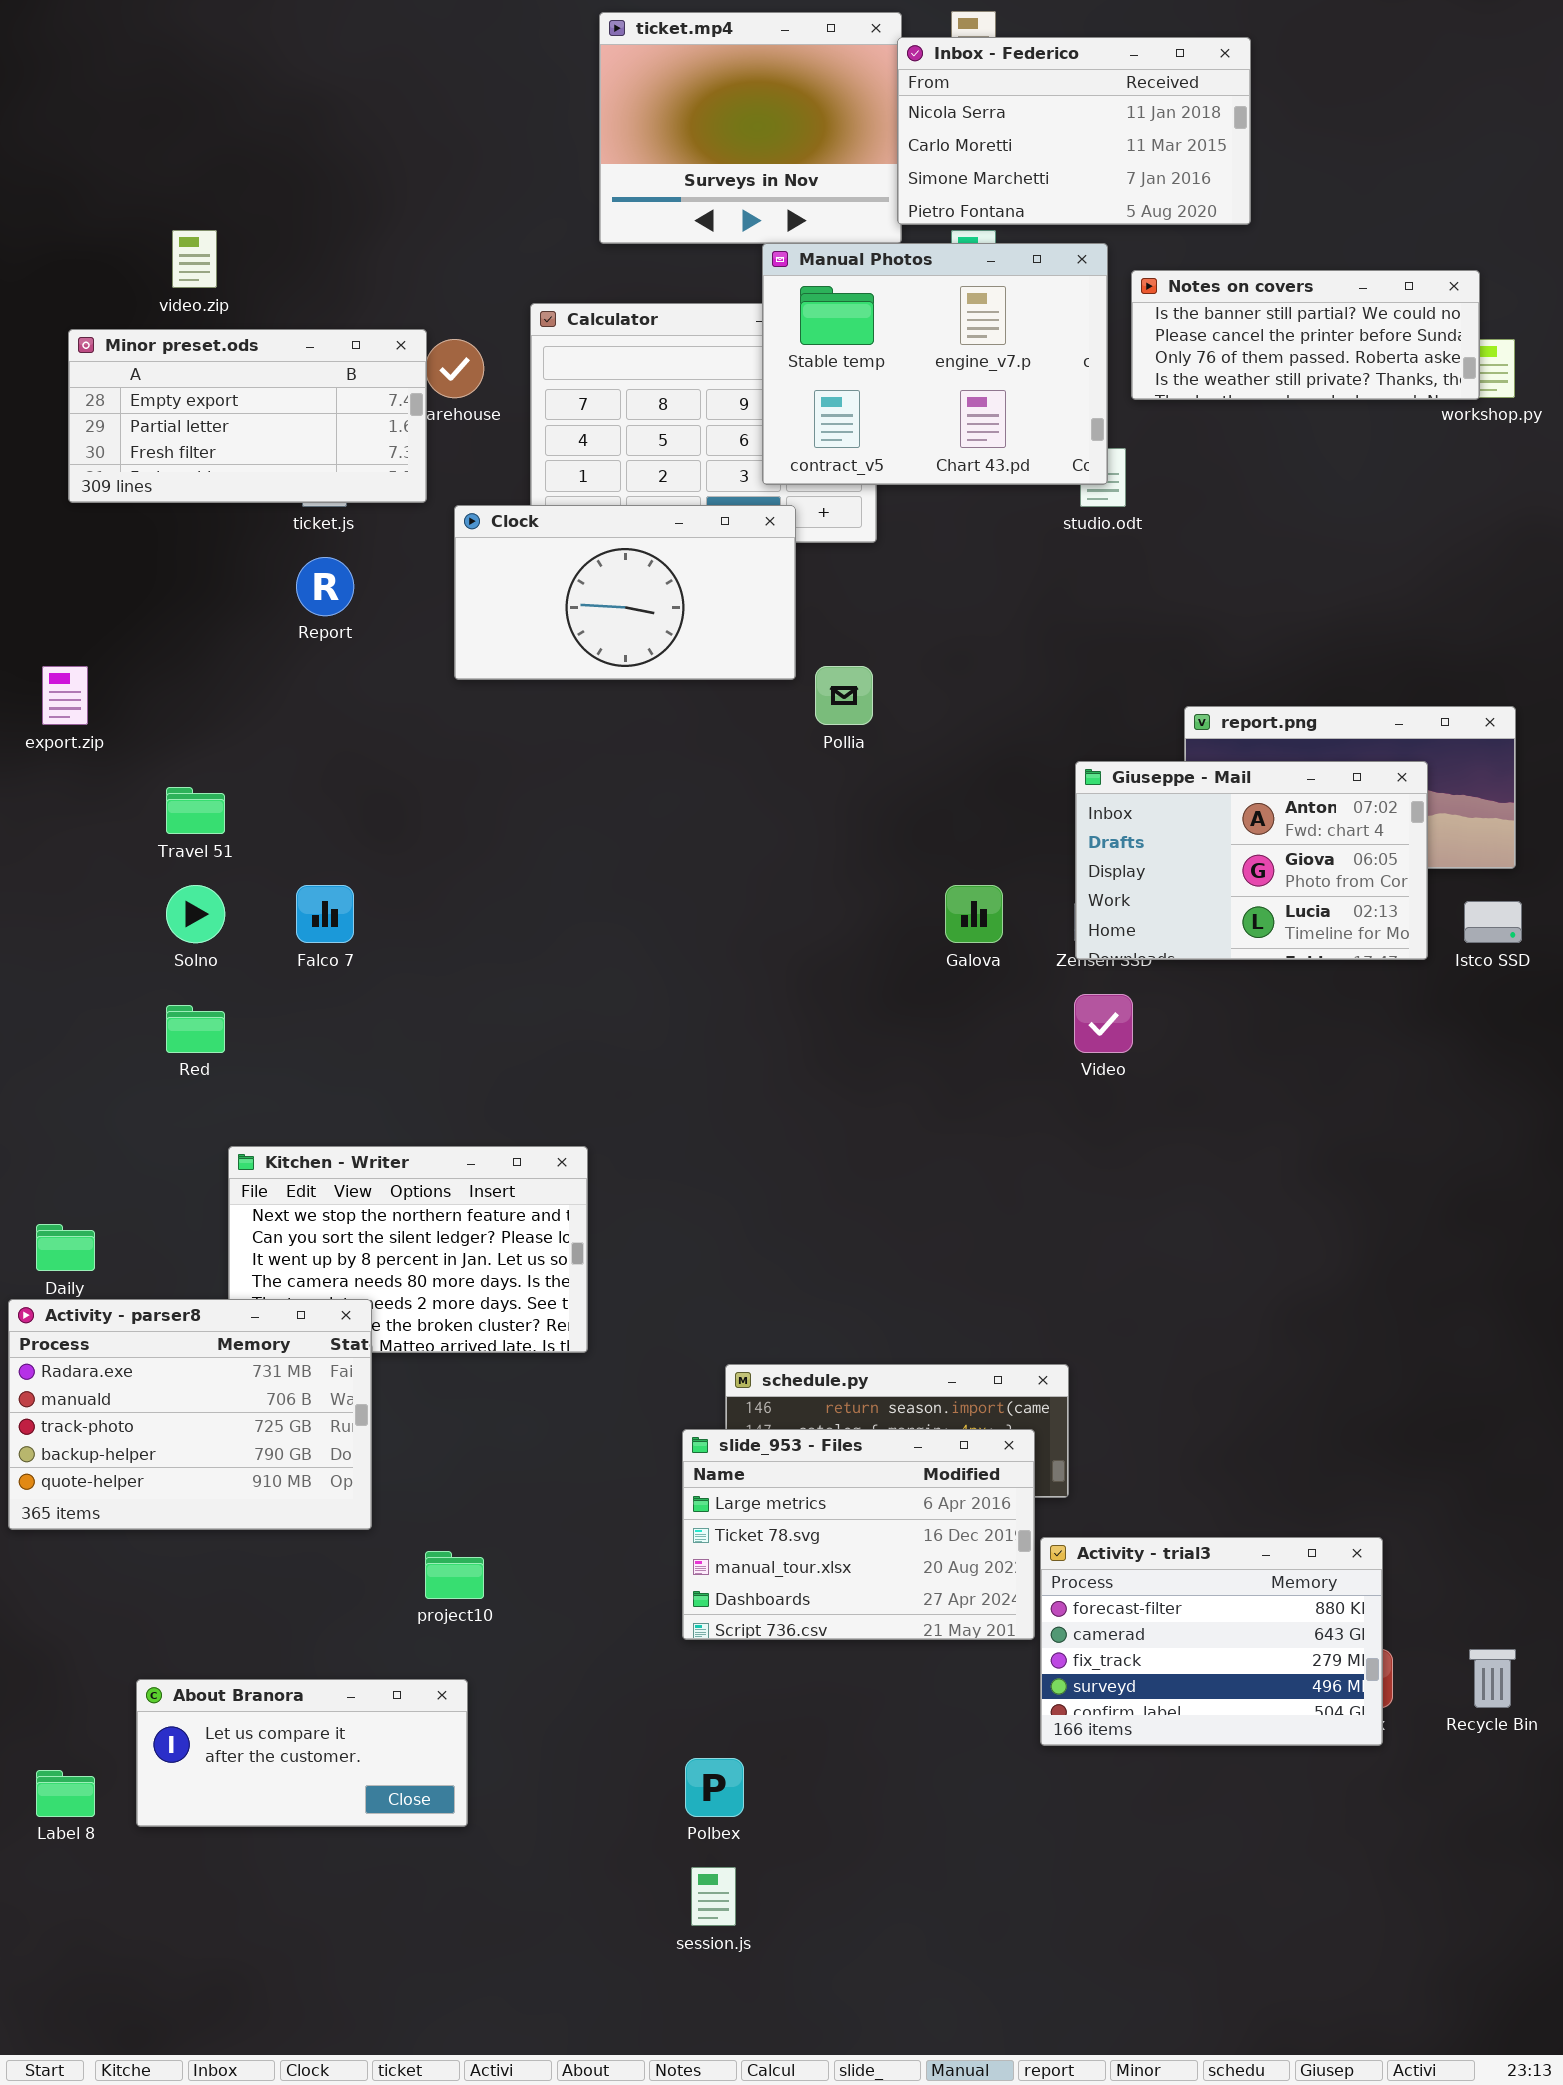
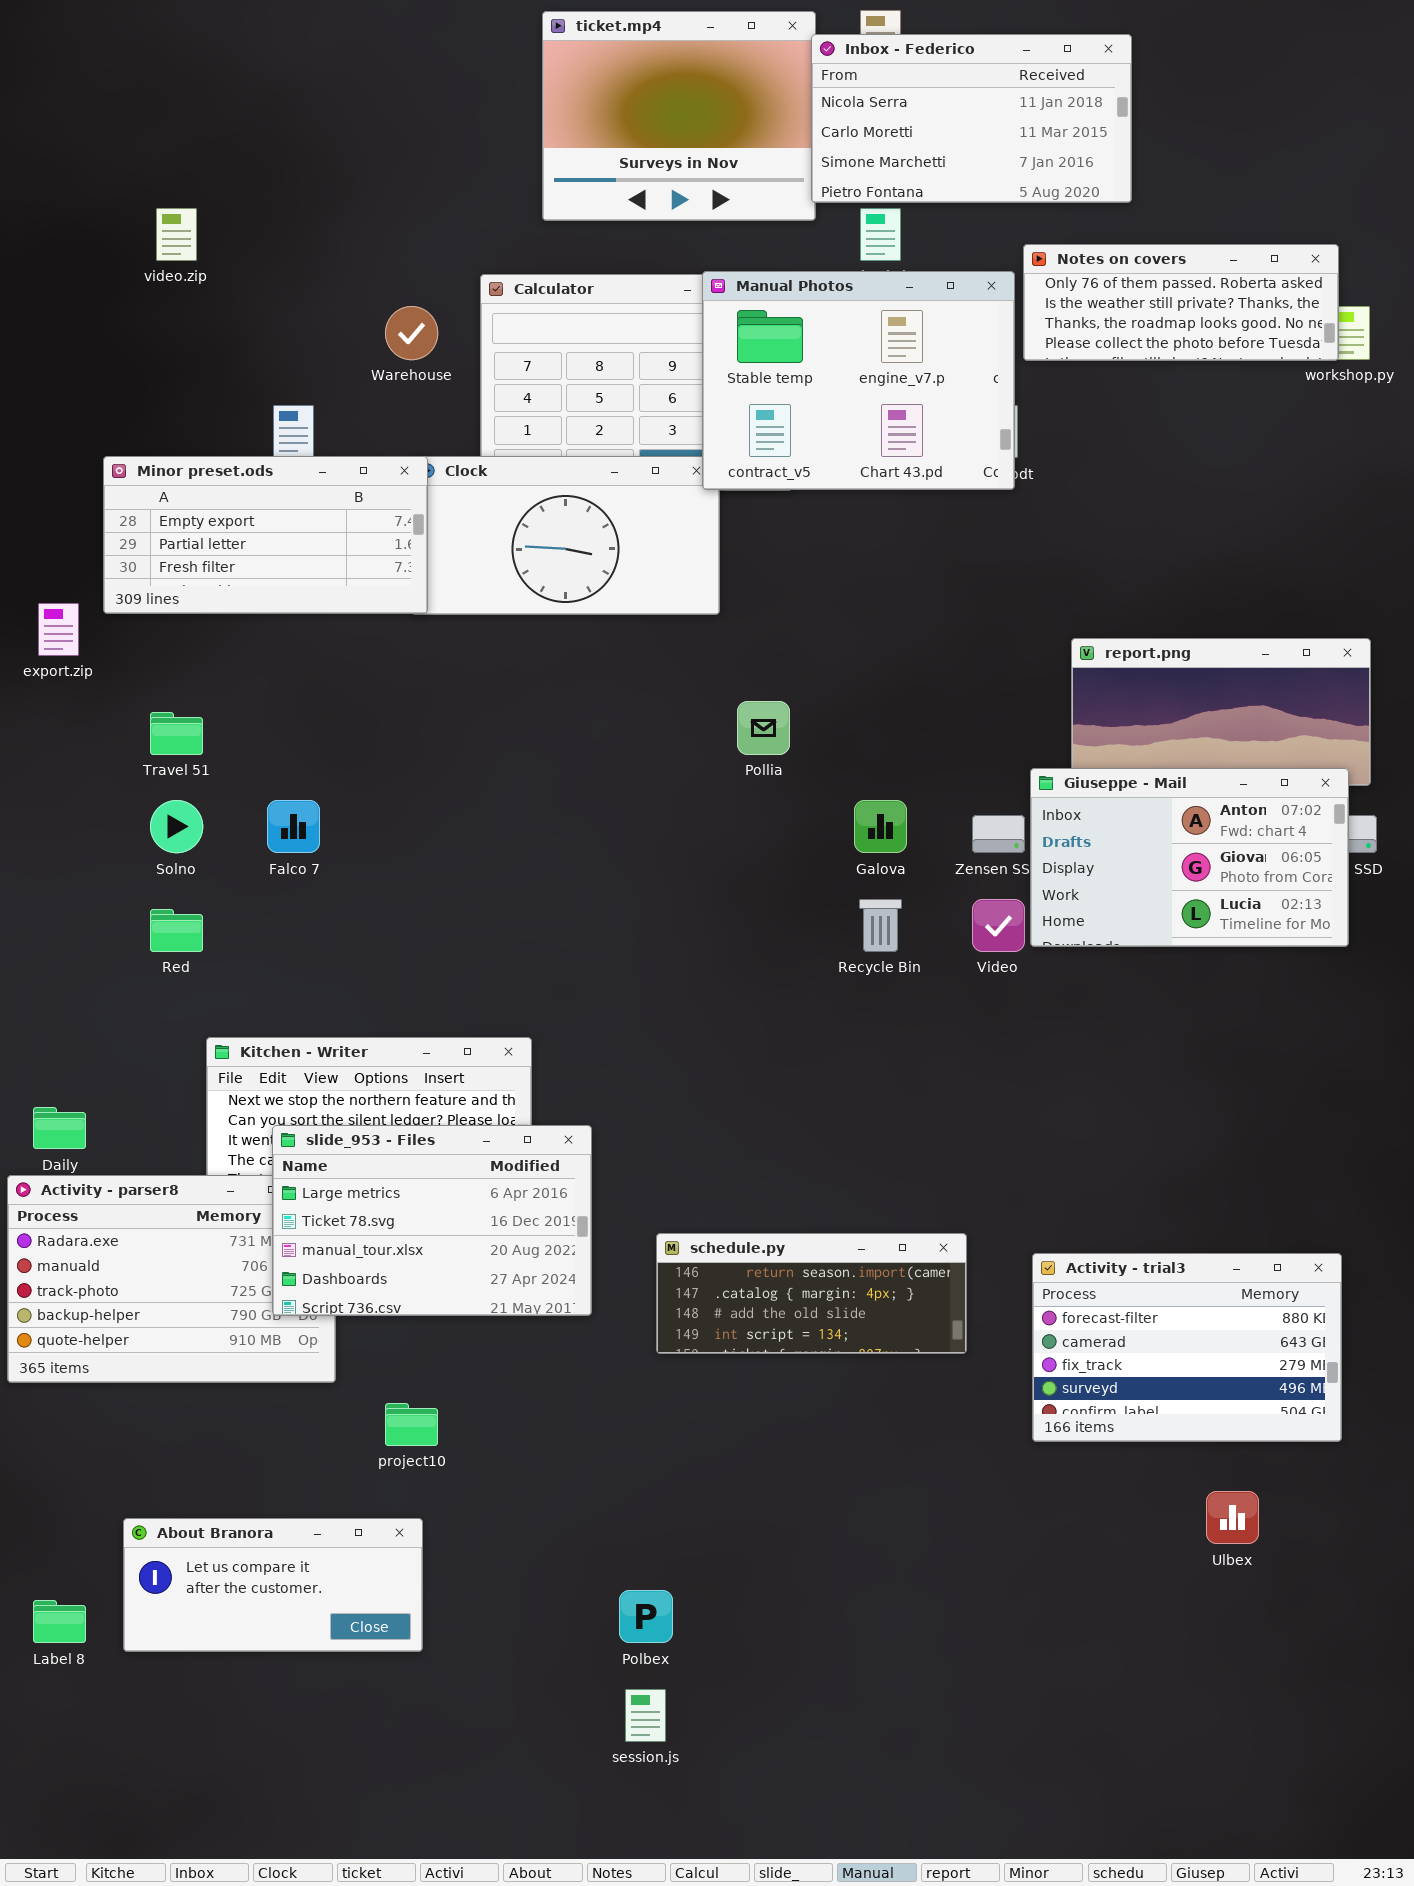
Manual Photos: [762,243,1108,485] -> [702,271,1015,490], moved
Notes on covers: [1131,270,1480,400] -> [1023,244,1339,361], scrolled down 2 rows
Minor preset.ods: [68,329,427,503] -> [103,456,428,614], moved
Pollia: [815,666,873,725] -> [737,701,790,755], moved
Giuseppe - Mail: [1075,761,1428,960] -> [1030,768,1349,947], moved
slide_953 - Files: [682,1429,1035,1640] -> [272,1125,592,1316], moved
Activity - trial3: [1040,1537,1383,1746] -> [1032,1253,1342,1442], moved
Recycle Bin: [1469,1649,1516,1708] -> [859,899,902,952], moved

